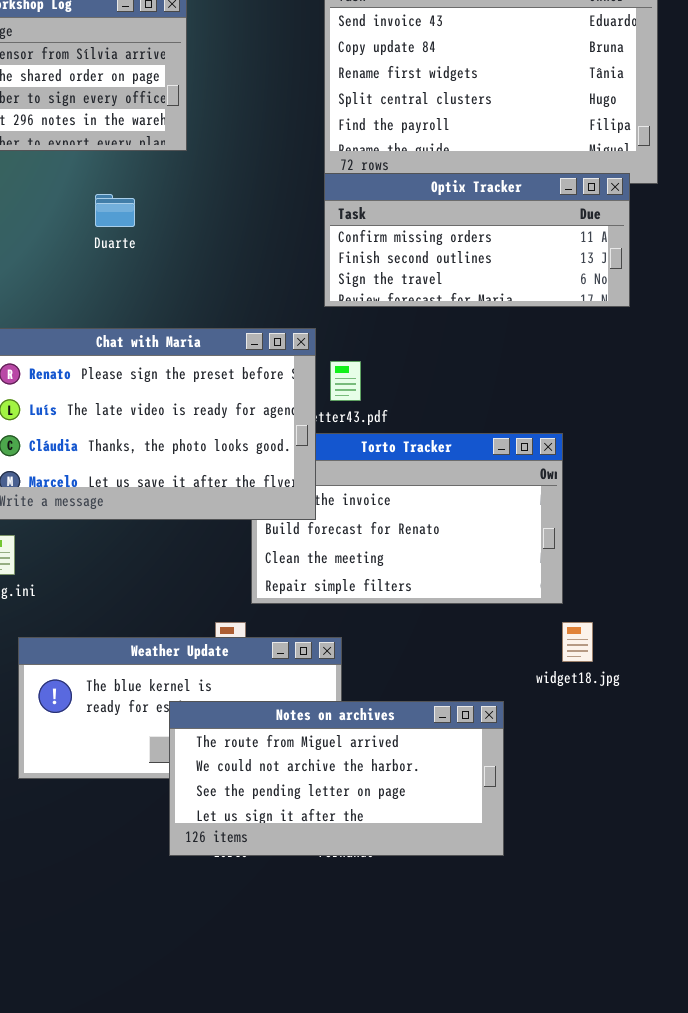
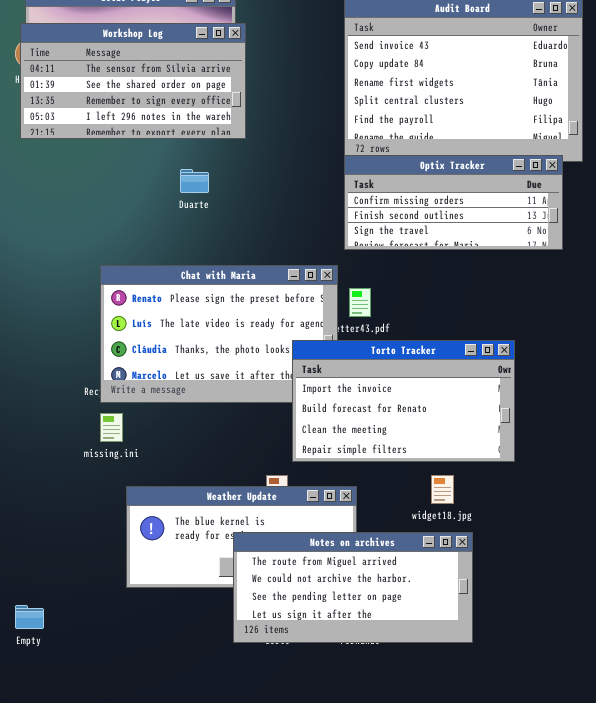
Torto Tracker: [251,433,563,604] -> [292,340,515,462], raised
widget18.jpg: [562,622,593,662] -> [431,475,454,504], moved

